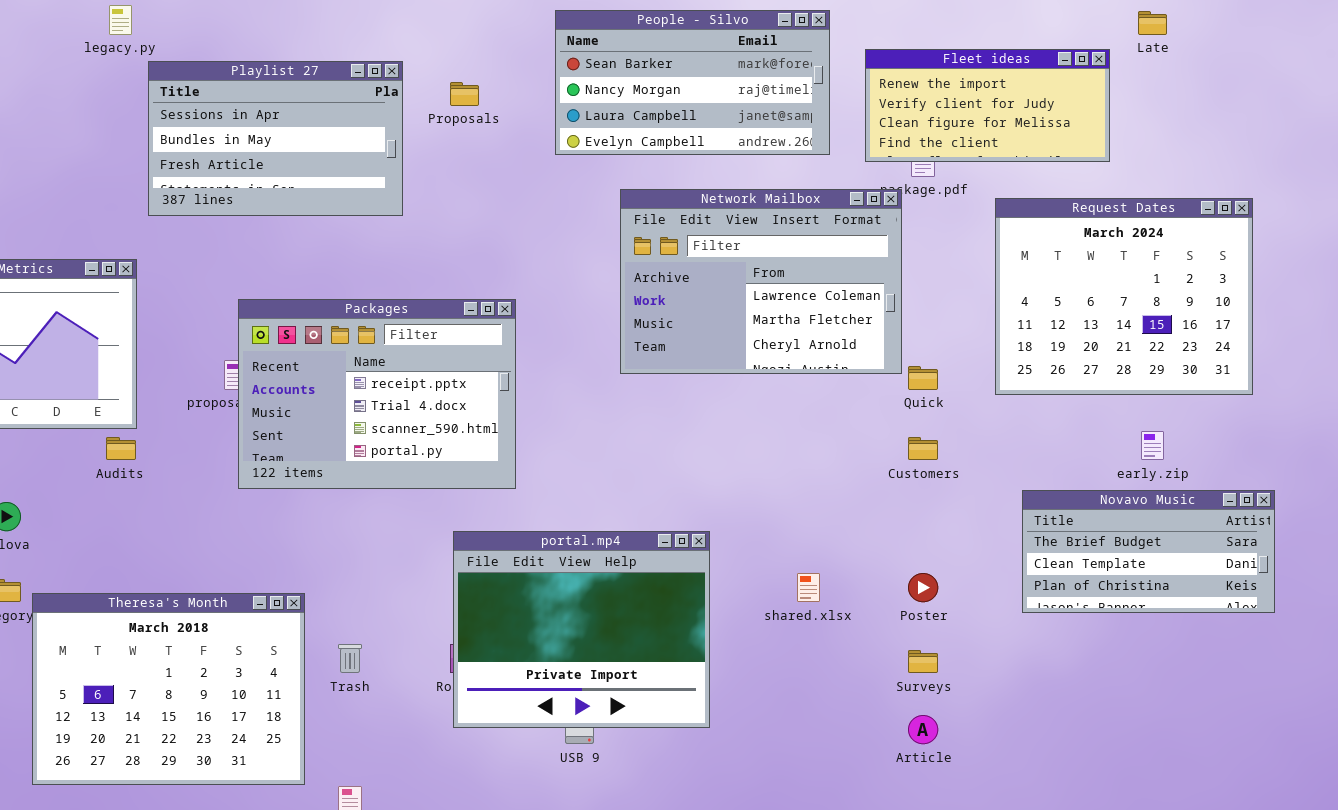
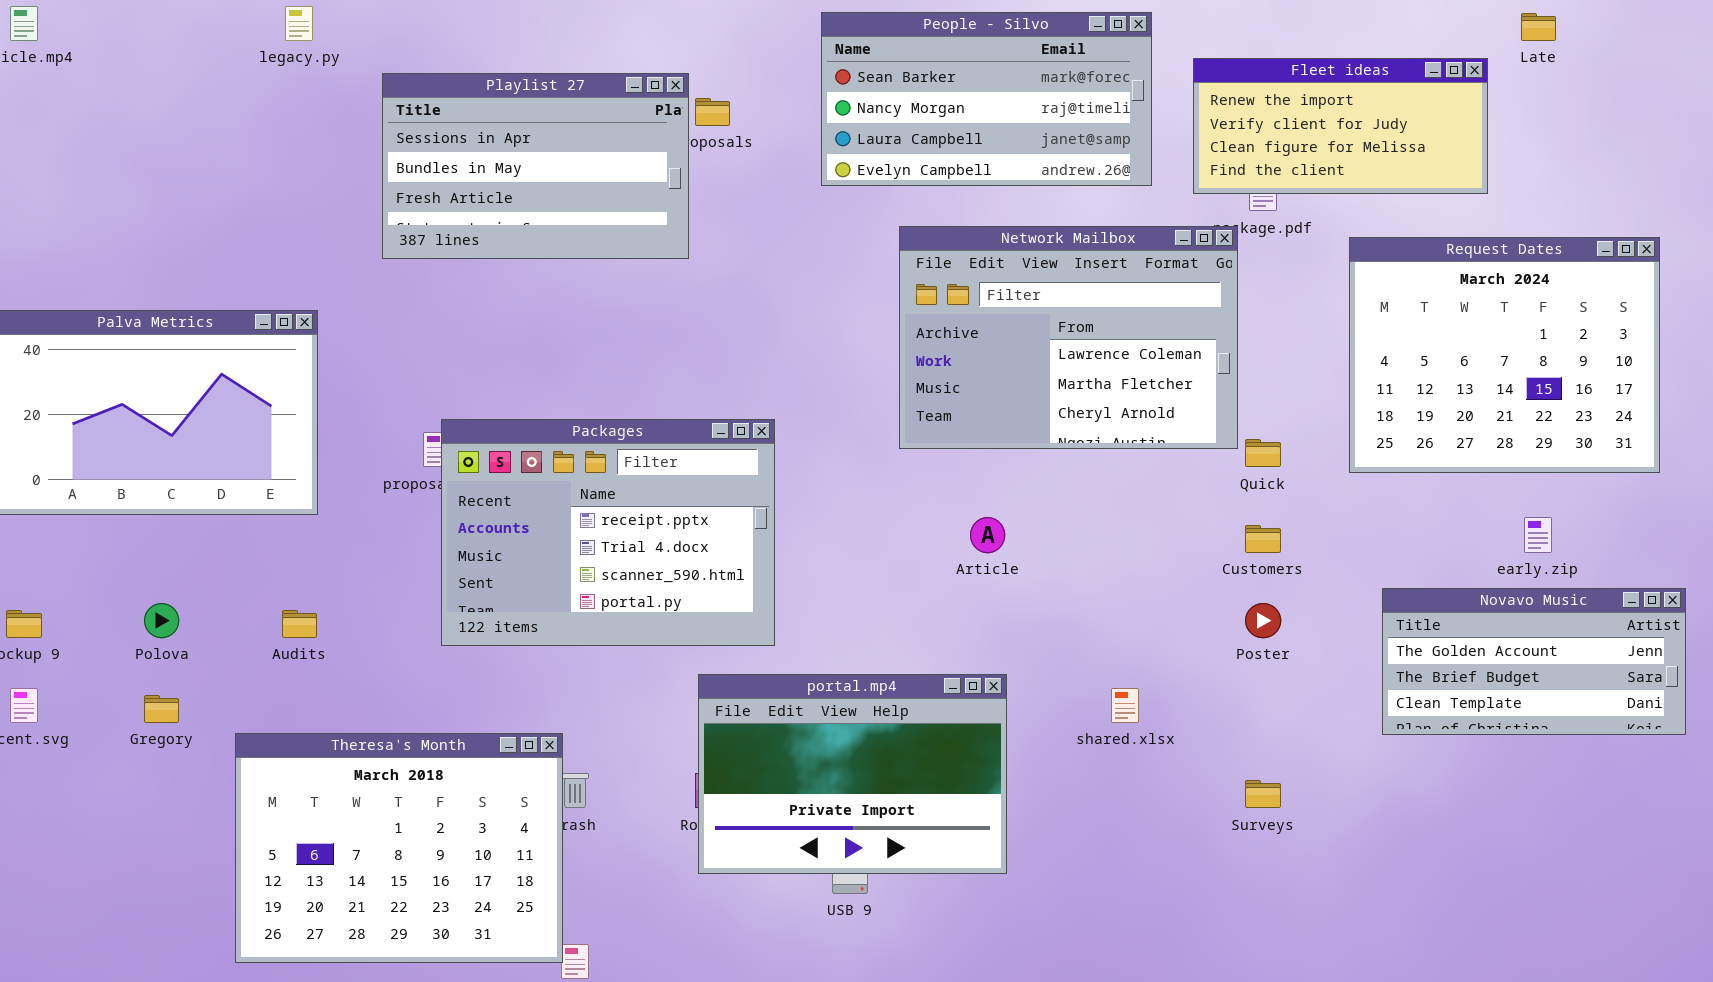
Playlist 27: [148,61,403,216] -> [382,73,689,259], moved
Packages: [238,299,516,489] -> [441,419,775,646], moved
Audits: [106,437,136,460] -> [282,610,317,638], moved
Novavo Music: [1022,490,1275,613] -> [1382,588,1686,735], scrolled up 1 row
portal.mp4: [453,531,710,728] -> [698,674,1007,874], resized
Poster: [908,573,938,602] -> [1245,603,1281,638], moved
Theresa's Month: [32,593,305,785] -> [235,733,563,963], moved
Article: [908,715,938,744] -> [970,517,1005,553], moved

